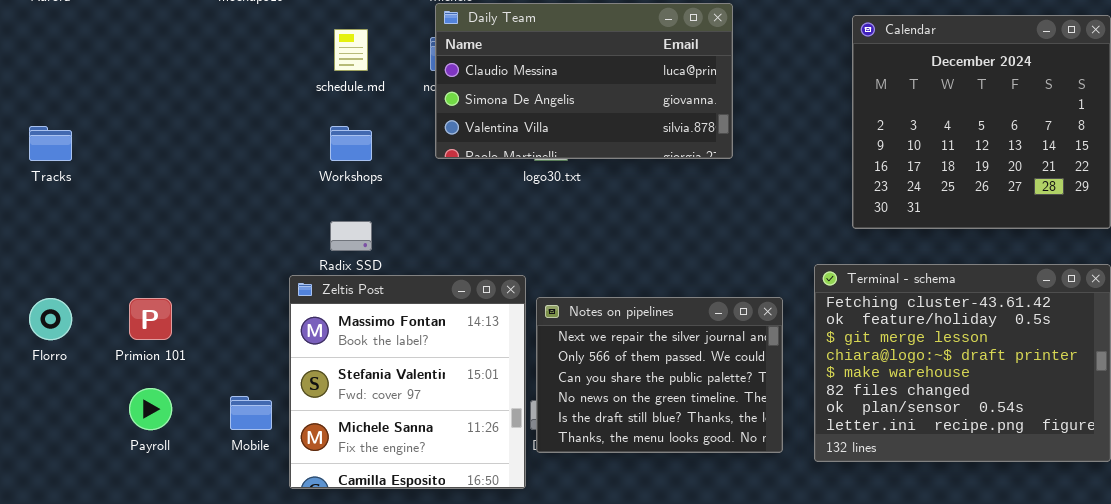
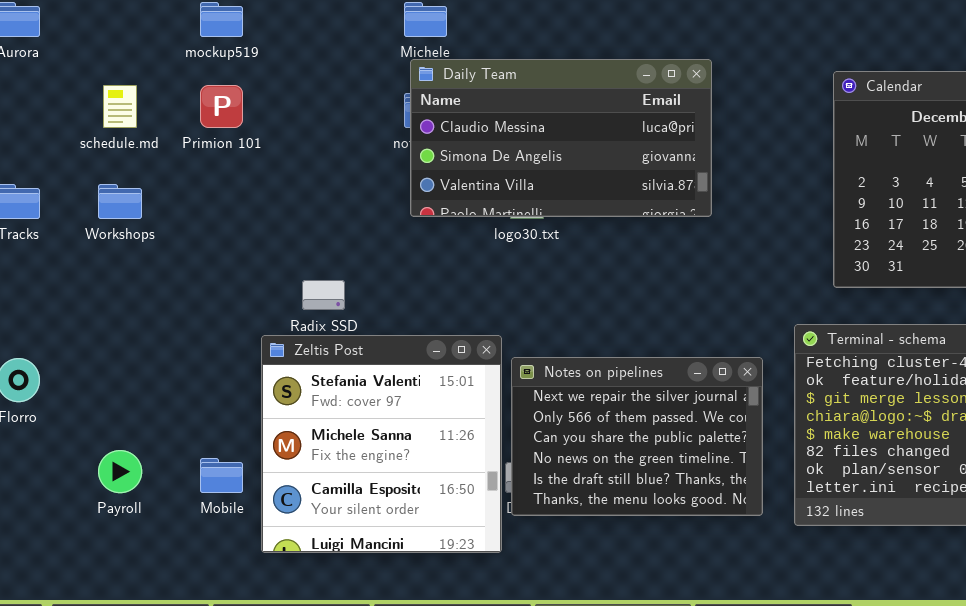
schedule.md: [334,29,368,71] -> [103,85,137,128], moved
Workshops: [330,126,372,161] -> [98,184,142,219], moved
Zeltis Post: [289,275,526,489] -> [261,335,502,553], scrolled down 1 row
Primion 101: [129,298,172,340] -> [200,85,243,128], moved

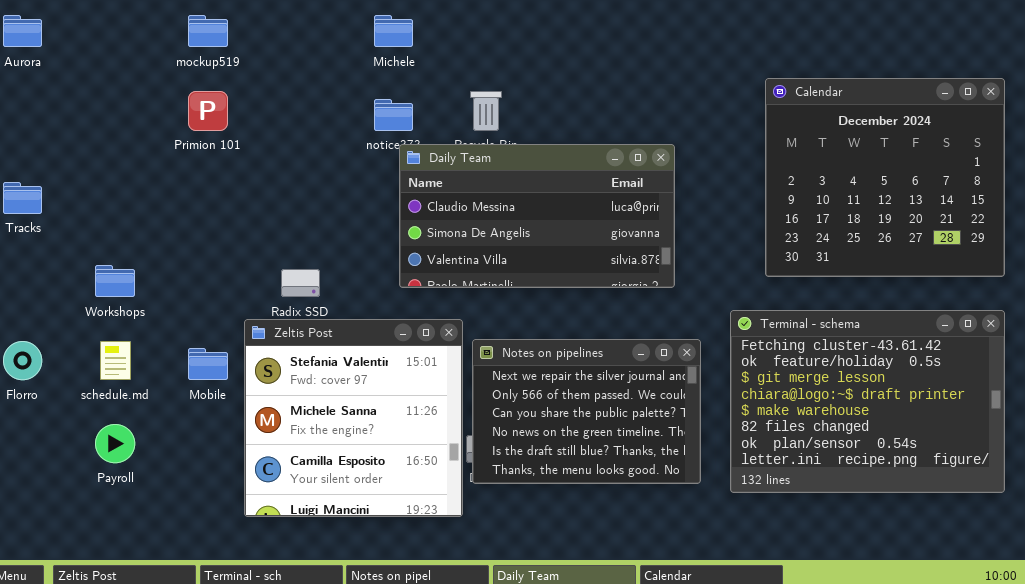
Daily Team: [410,59,712,217] -> [399,144,675,288], moved
schedule.md: [103,85,137,128] -> [100,341,131,380], moved
Workshops: [98,184,142,219] -> [95,265,135,297], moved
Mobile: [200,458,243,493] -> [188,348,228,380], moved

